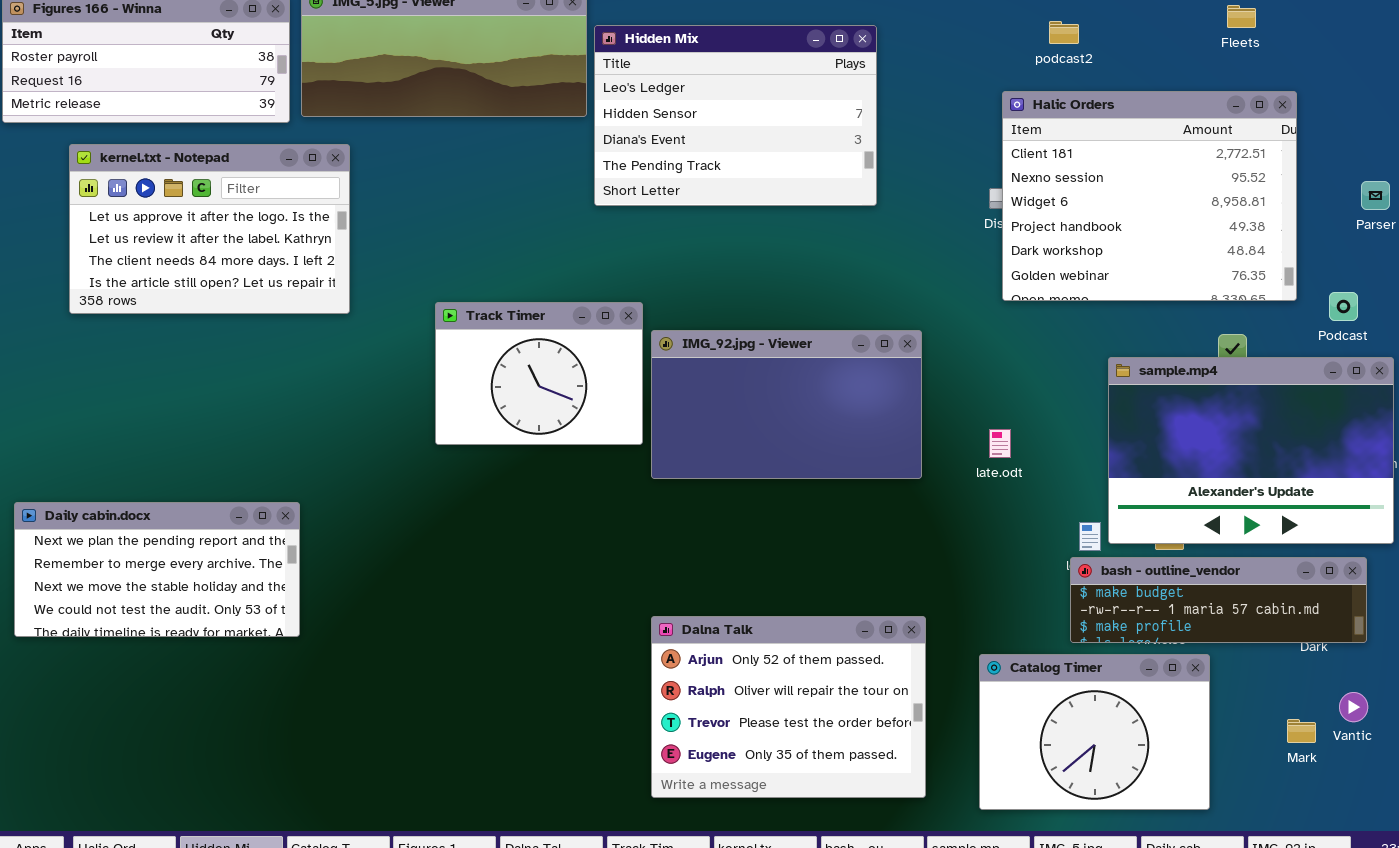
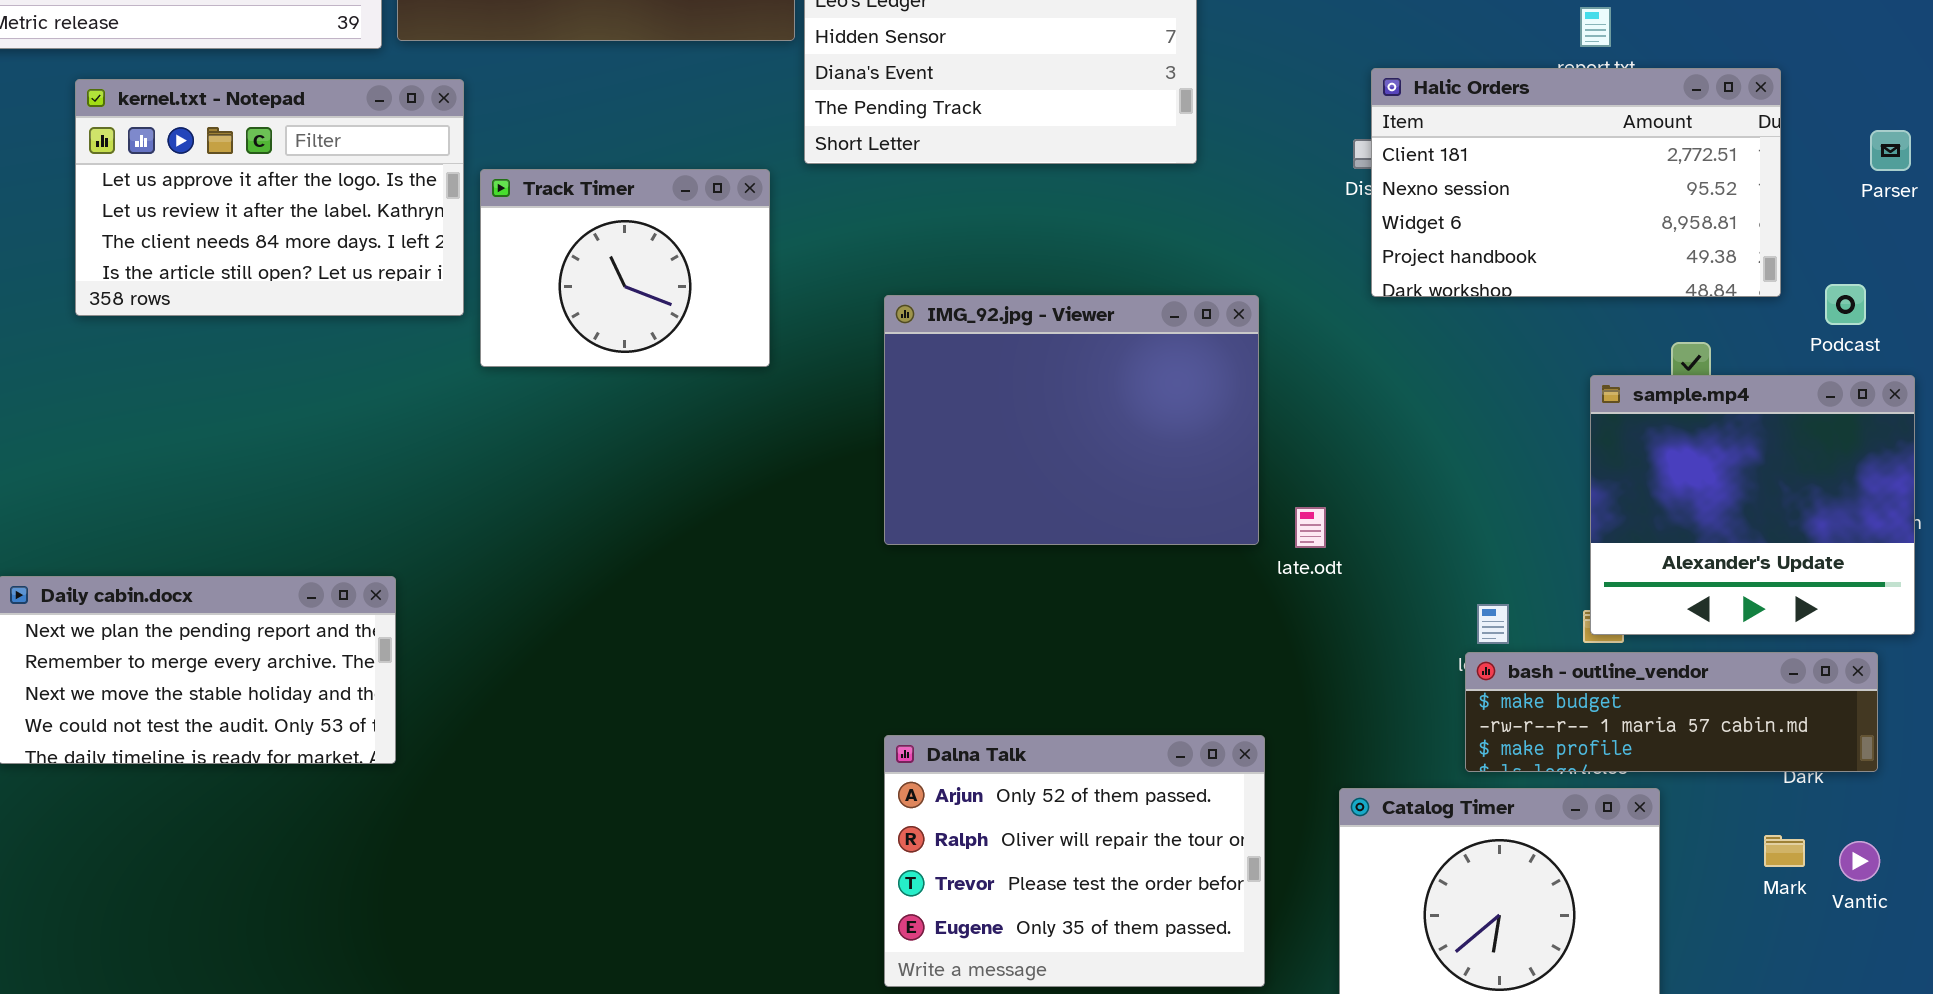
Halic Orders: [1002,91,1297,301] -> [1371,68,1781,297], resized
Track Timer: [435,302,643,445] -> [480,169,770,367], moved
IMG_92.jpg - Viewer: [651,330,922,479] -> [884,295,1259,545], resized
sample.mp4: [1108,357,1394,544] -> [1590,375,1915,635], resized
late.odt: [989,429,1011,458] -> [1295,507,1326,548], moved
Mark: [1287,719,1316,743] -> [1764,835,1805,867], moved

